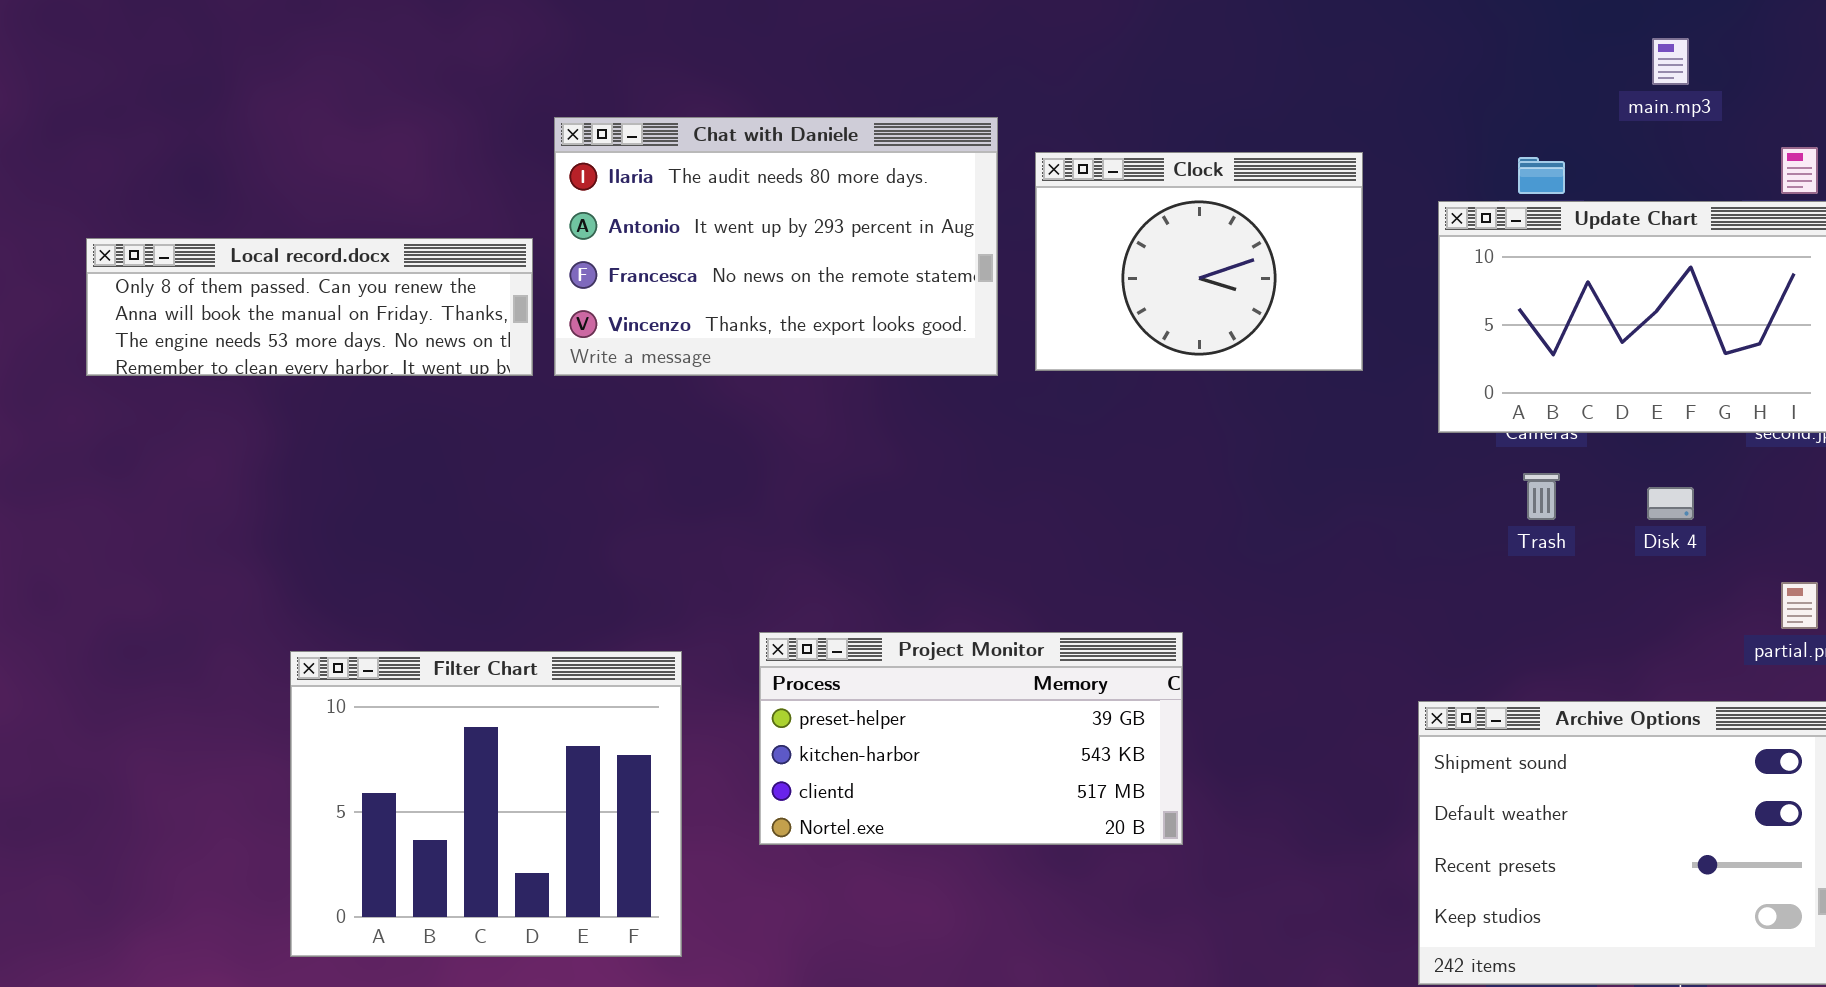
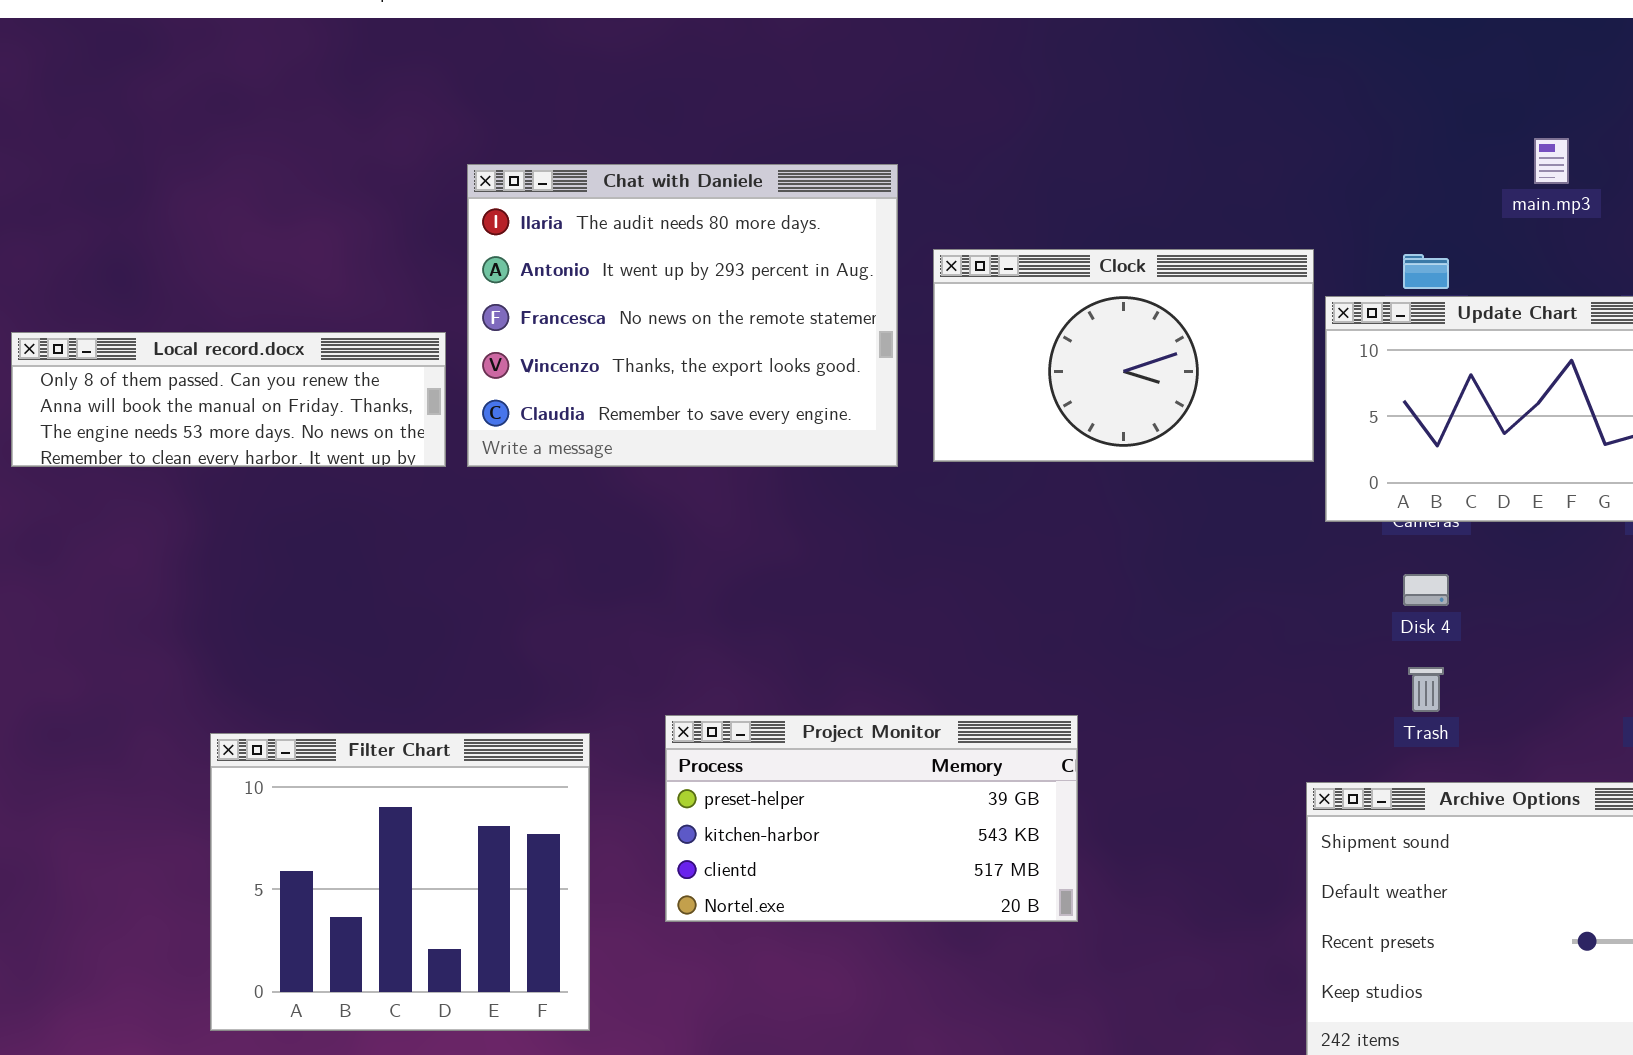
Chat with Daniele: [554,117,998,376] -> [467,164,898,467], resized
Clock: [1035,152,1363,371] -> [933,249,1314,462], resized
Trash: [1523,473,1560,520] -> [1408,667,1444,712], moved
Disk 4: [1647,487,1694,520] -> [1403,574,1449,606], moved

